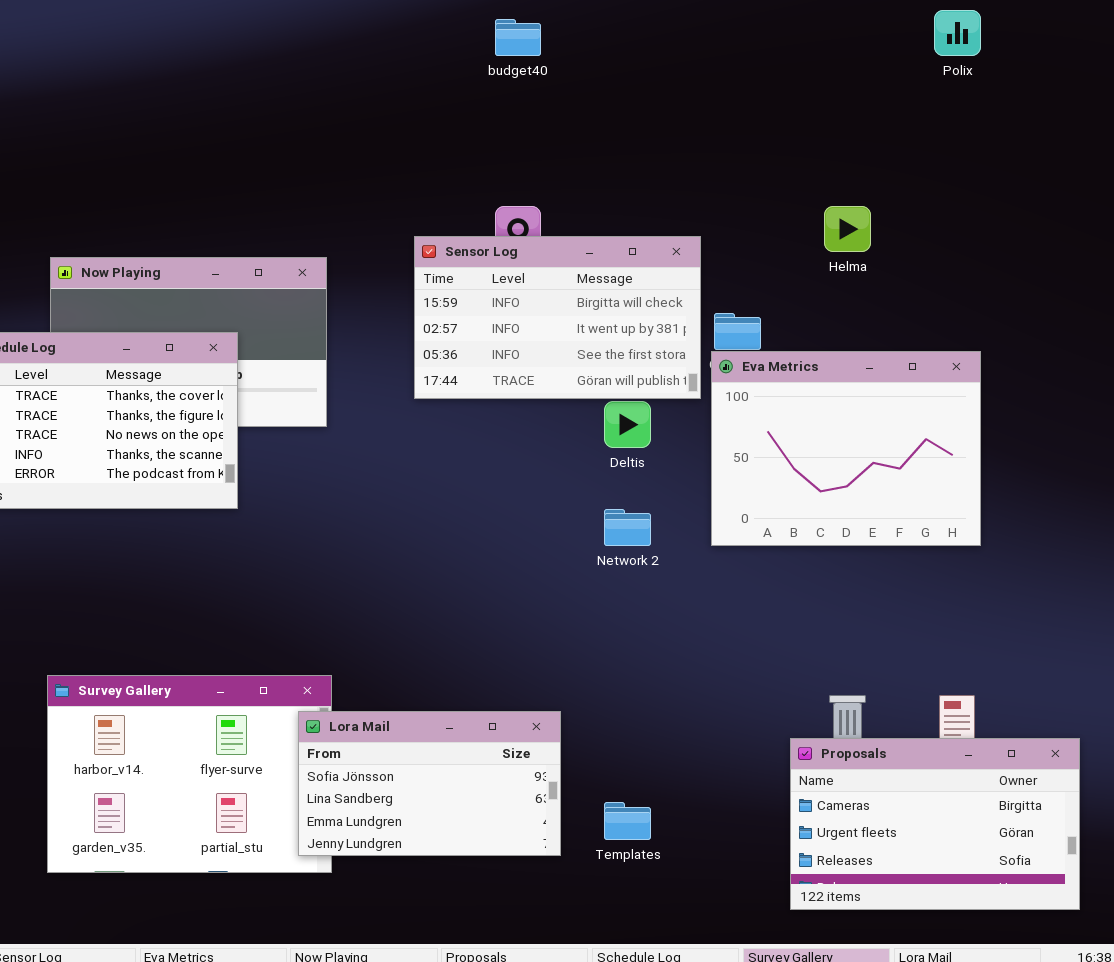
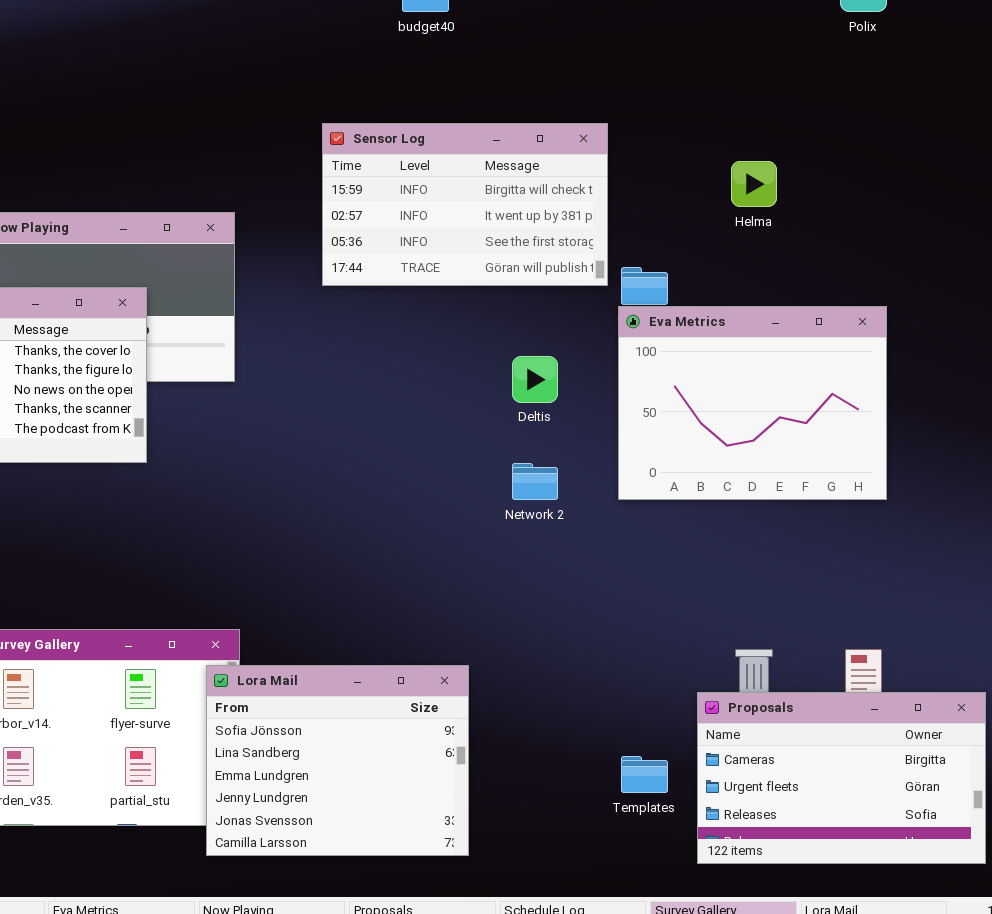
Sensor Log: [414,236,701,399] -> [322,123,608,286], moved
Lora Mail: [298,711,561,856] -> [206,665,469,856], resized
Templates: [604,802,651,840] -> [621,756,668,793], moved

